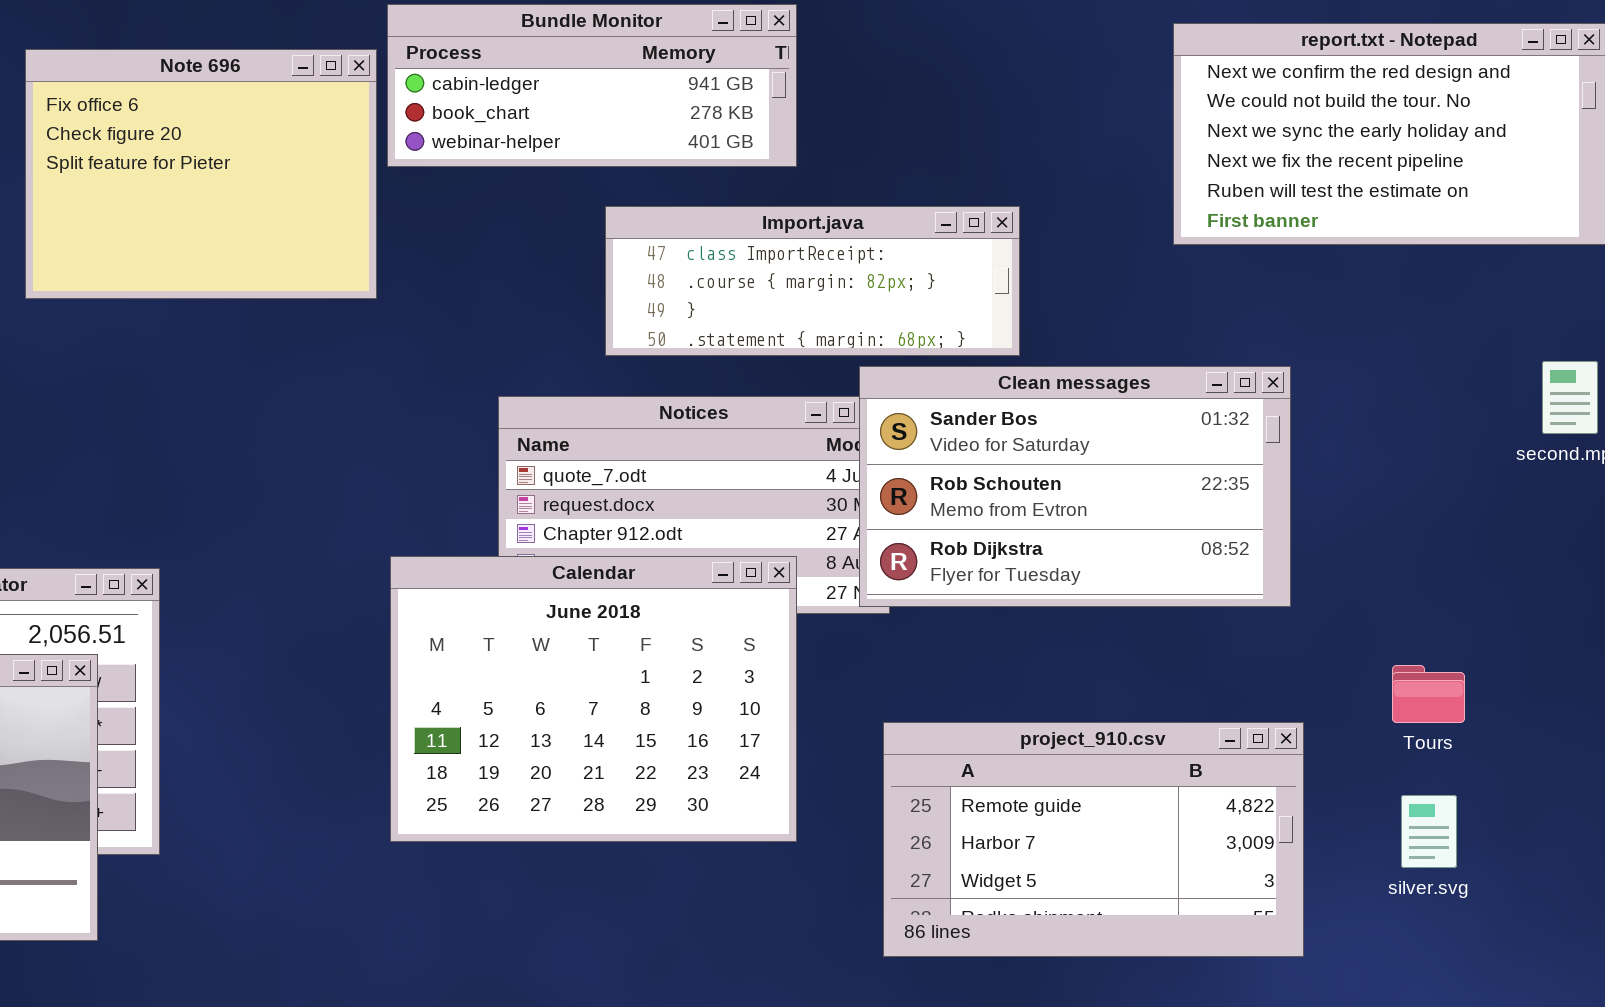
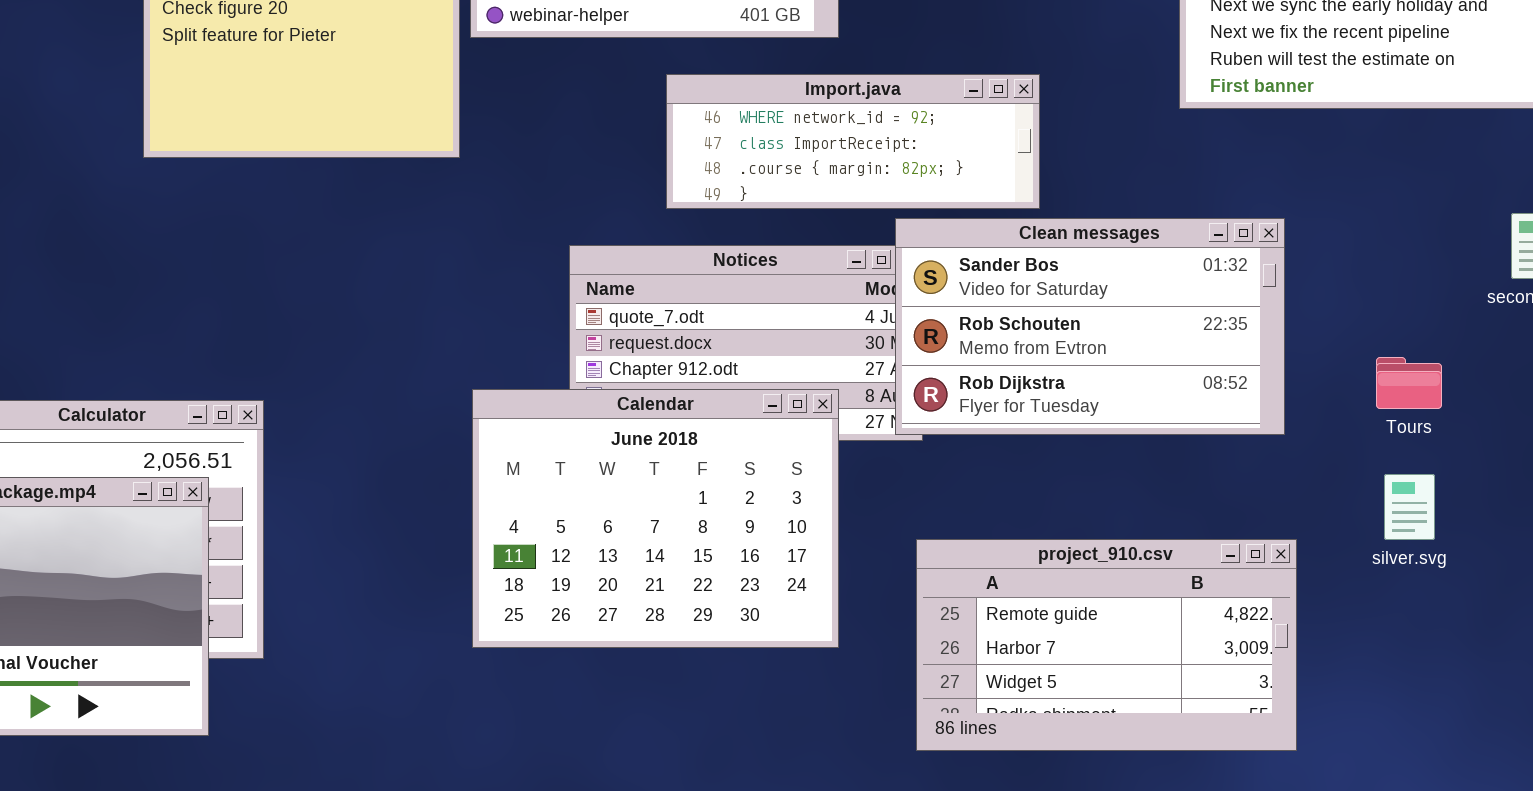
Import.java: [605,206,1020,356] -> [666,74,1040,209], scrolled up 1 row
Tours: [1392,665,1465,723] -> [1376,357,1442,409], moved
silver.svg: [1401,795,1457,868] -> [1384,474,1435,540], moved

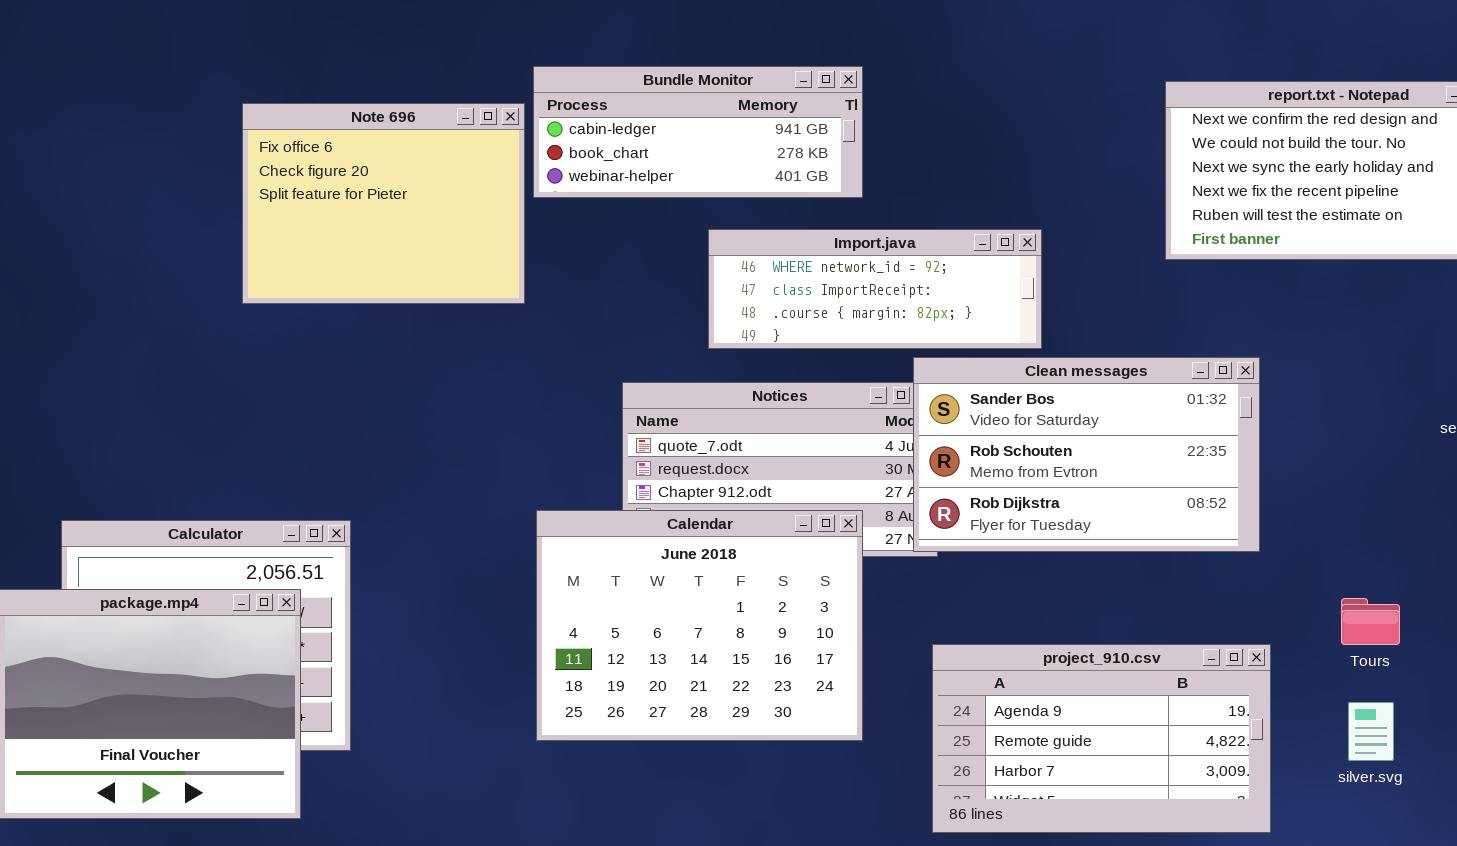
Tours: [1376,357,1442,409] -> [1341,598,1400,645], moved
silver.svg: [1384,474,1435,540] -> [1348,702,1394,761], moved
project_910.csv: [916,539,1297,751] -> [932,644,1271,833], scrolled up 1 row

